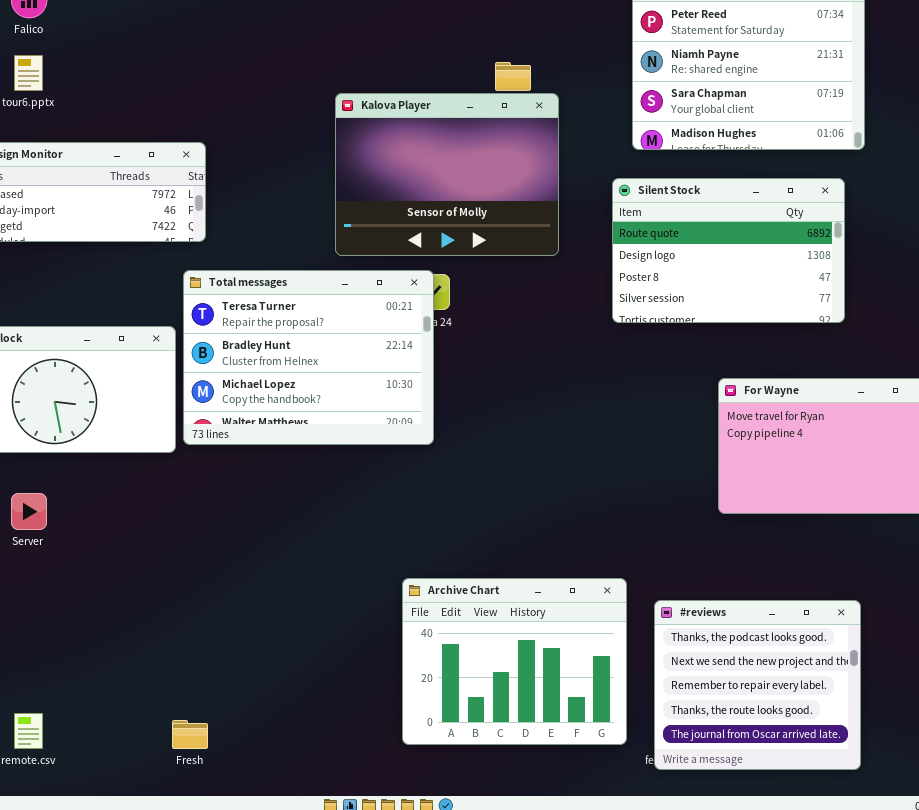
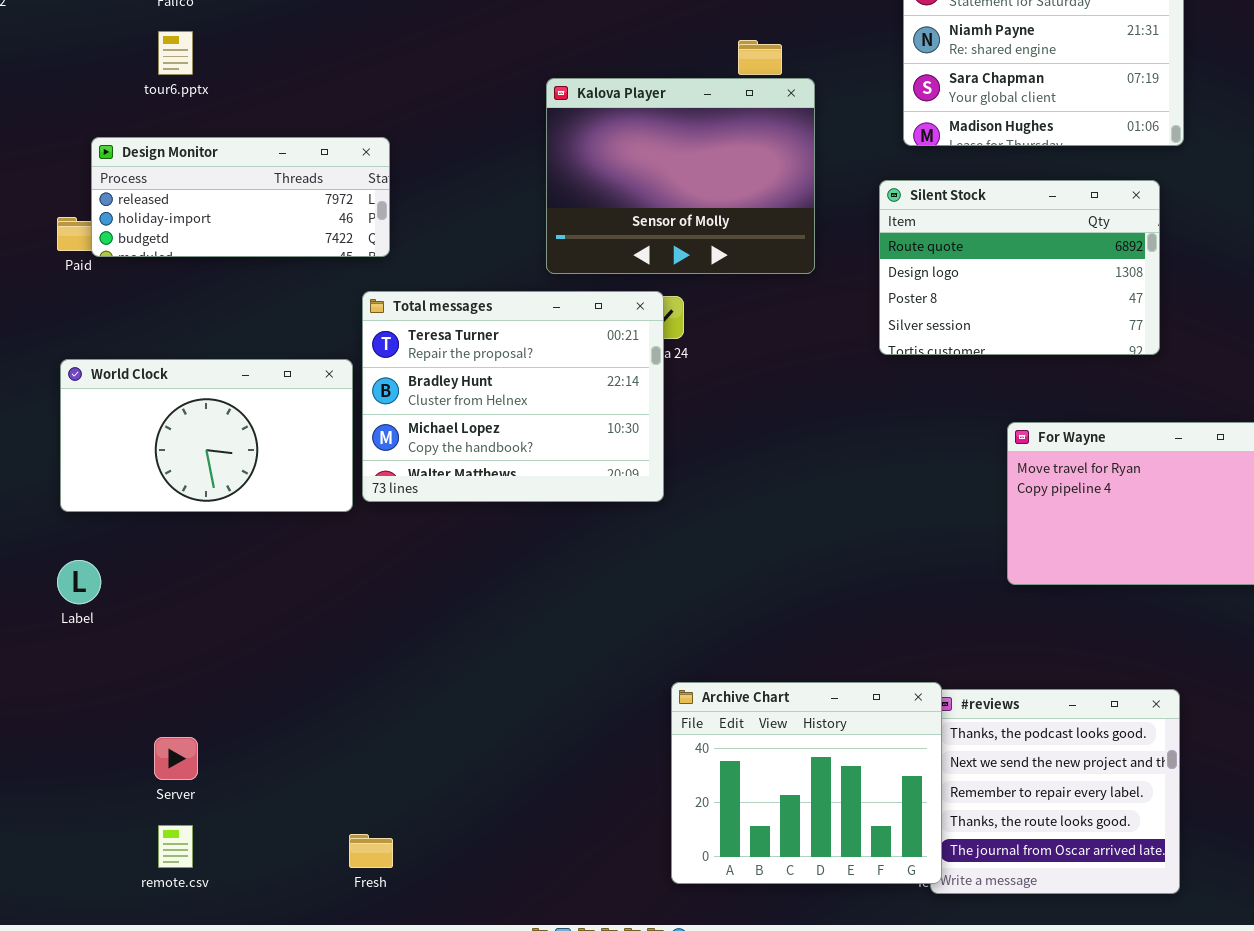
Server: [11,493,47,530] -> [154,737,198,780], moved
Archive Chart: [402,578,627,745] -> [671,682,942,884], moved

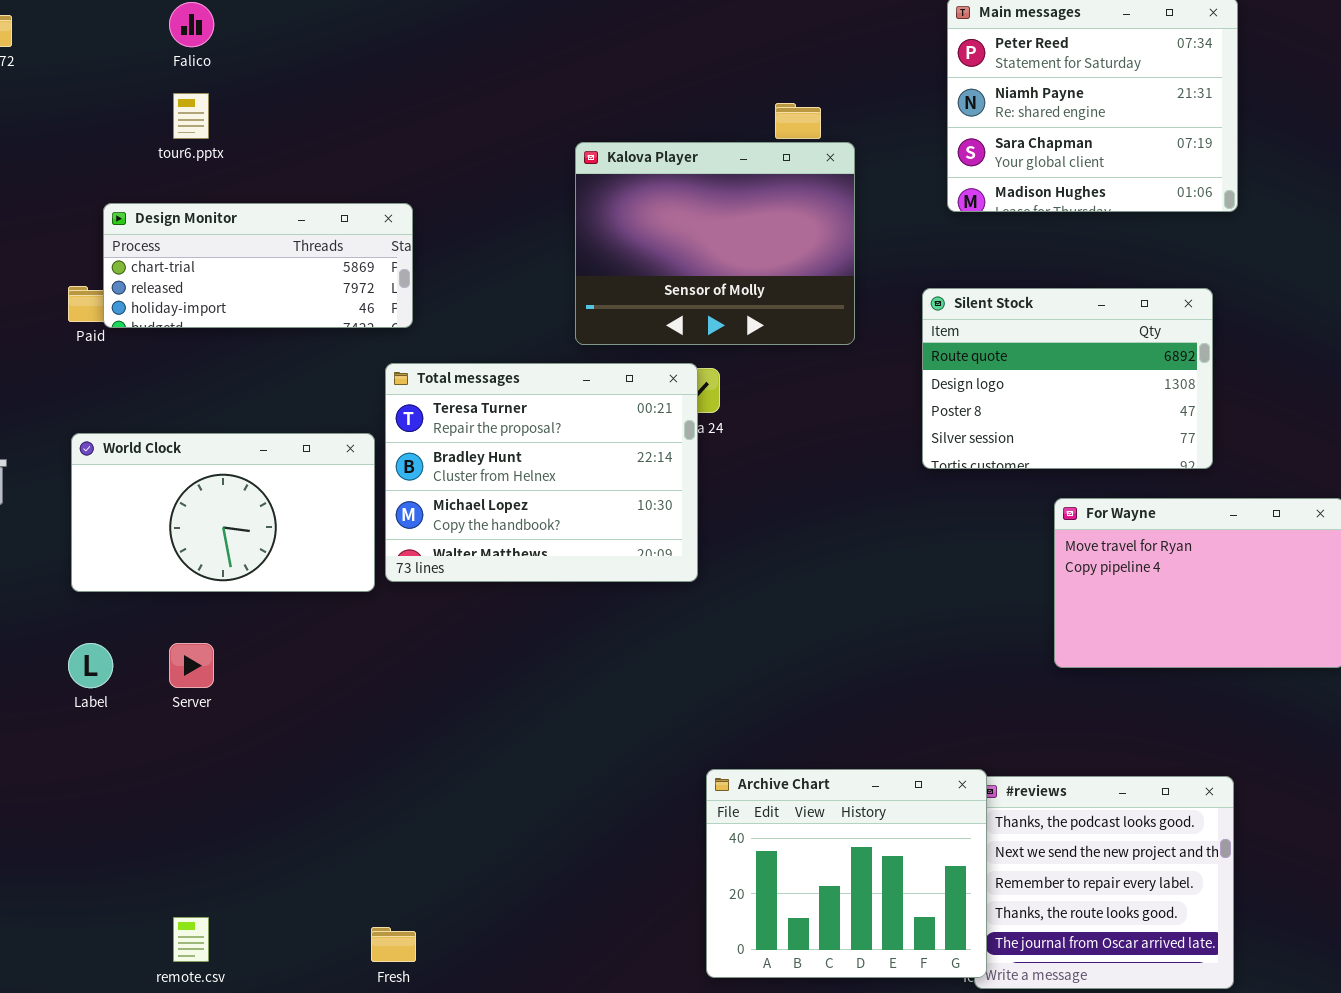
Design Monitor: [91,137,390,257] -> [103,203,413,328], scrolled up 1 row
Silent Stock: [879,180,1160,355] -> [922,288,1213,469], moved
Server: [154,737,198,780] -> [169,643,214,688], moved

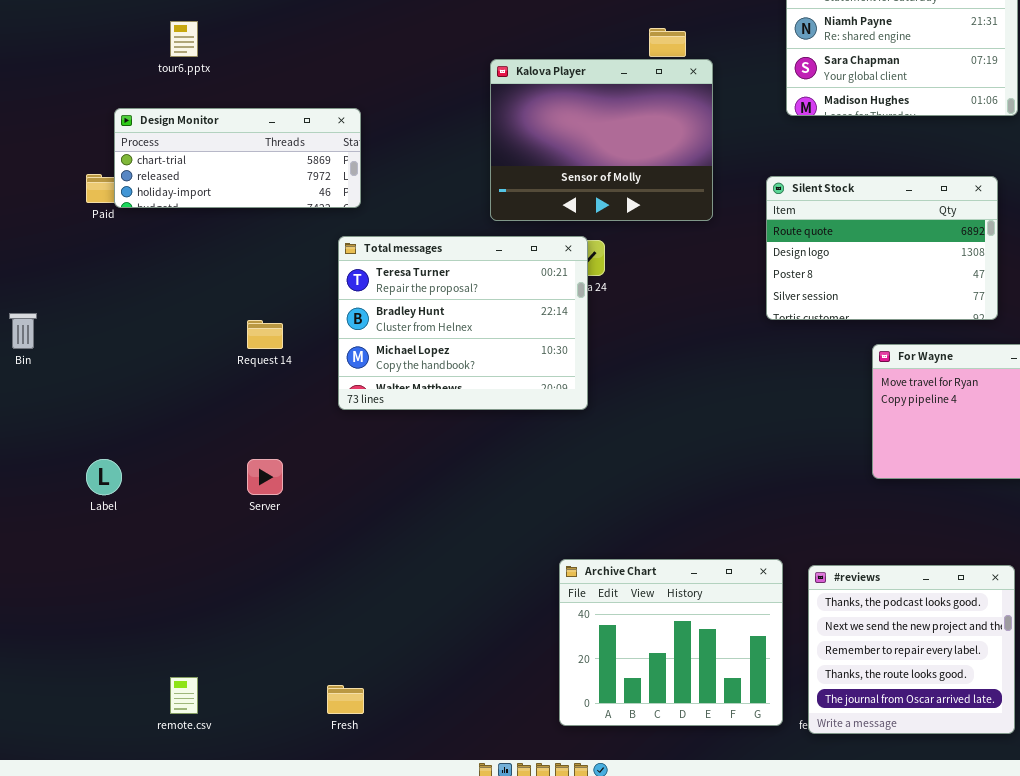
World Clock: [71,433,375,592] -> none, closed
Server: [169,643,214,688] -> [247,459,283,495], moved
Archive Chart: [706,769,987,978] -> [559,559,783,726], moved

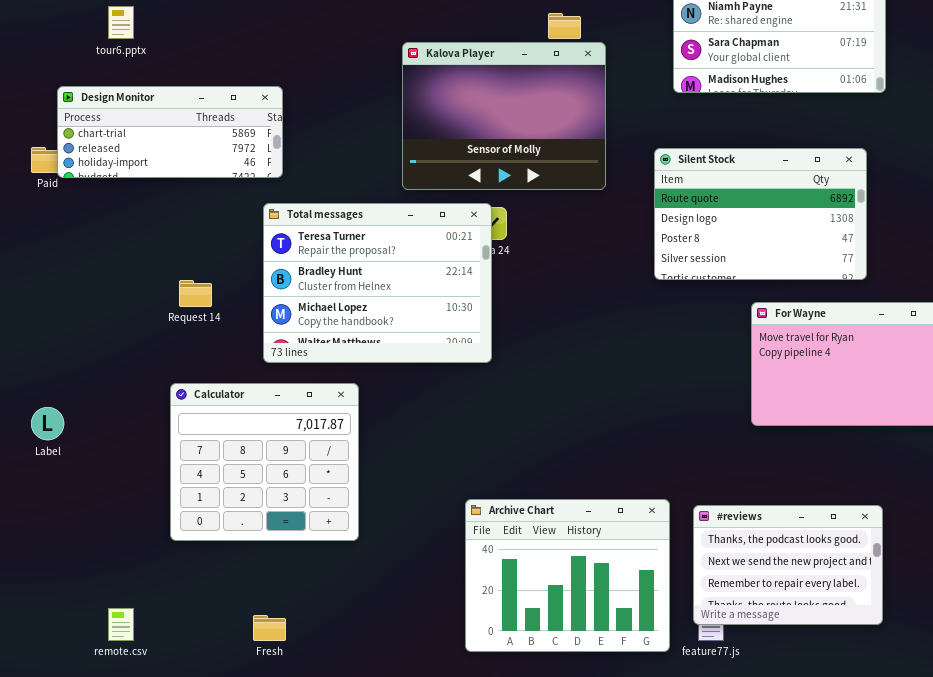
Calculator: none -> [170,383,359,541], opened
#reviews: [808,565,1015,734] -> [693,505,883,625], resized

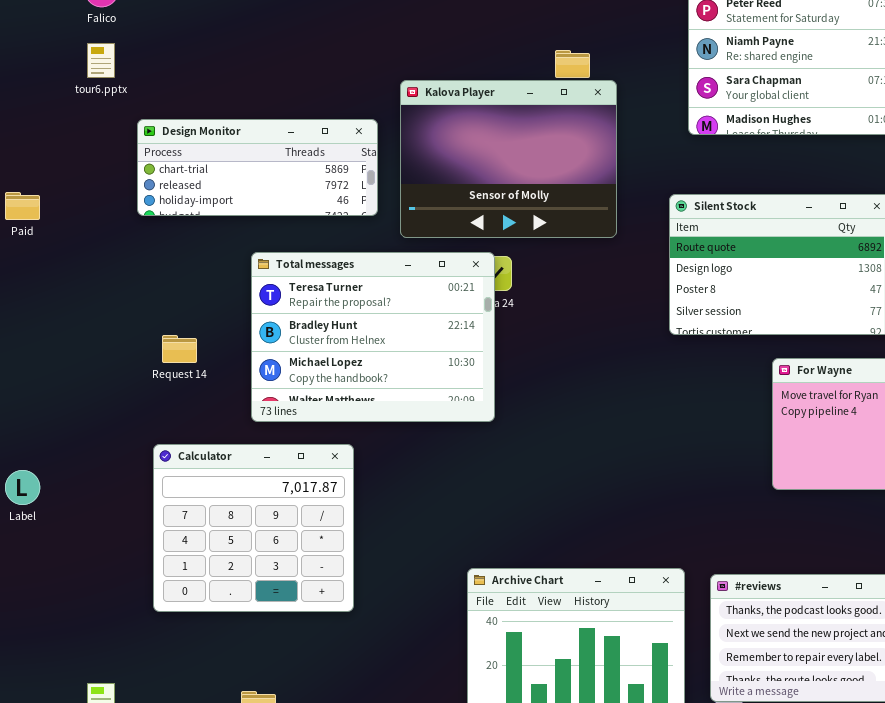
Design Monitor: [57,86,283,178] -> [137,119,378,216], moved

